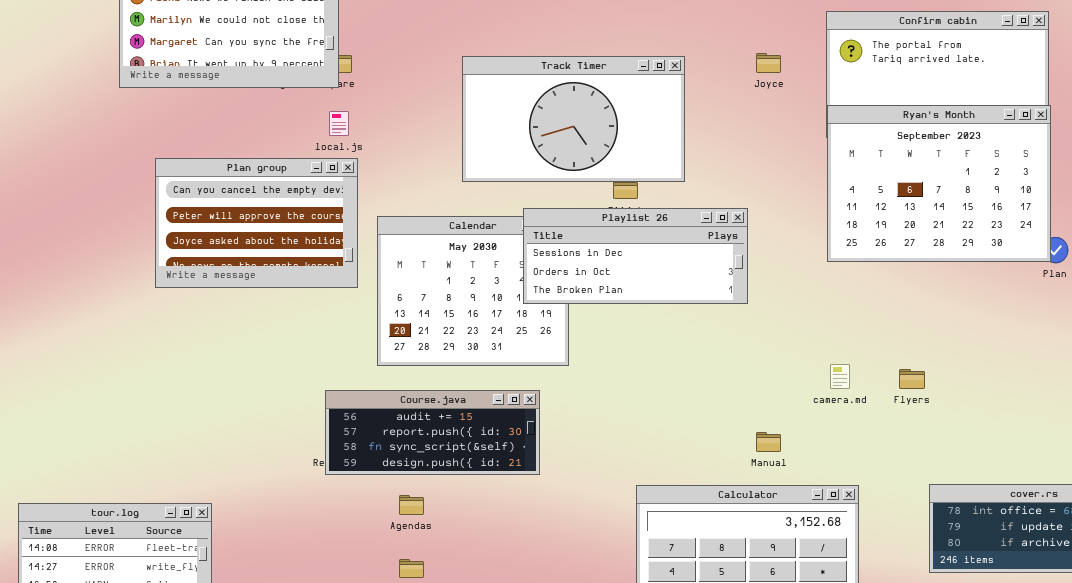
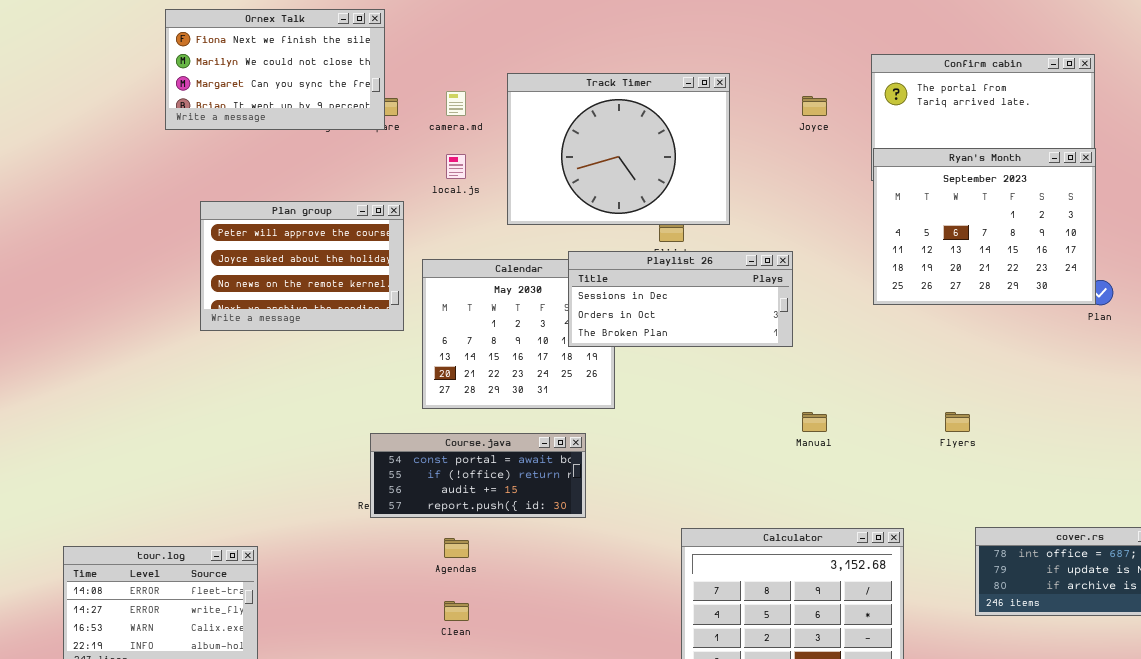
Track Timer: [462,56,685,182] -> [507,73,730,225], resized
local.js: [329,111,349,136] -> [446,154,466,179], moved
Plan group: [155,158,358,288] -> [200,201,404,331], scrolled down 1 row
camera.md: [830,364,850,389] -> [446,91,466,116], moved
Course.java: [325,390,540,475] -> [370,433,586,518], scrolled up 2 rows
Manual: [756,432,781,452] -> [802,412,827,432], moved

